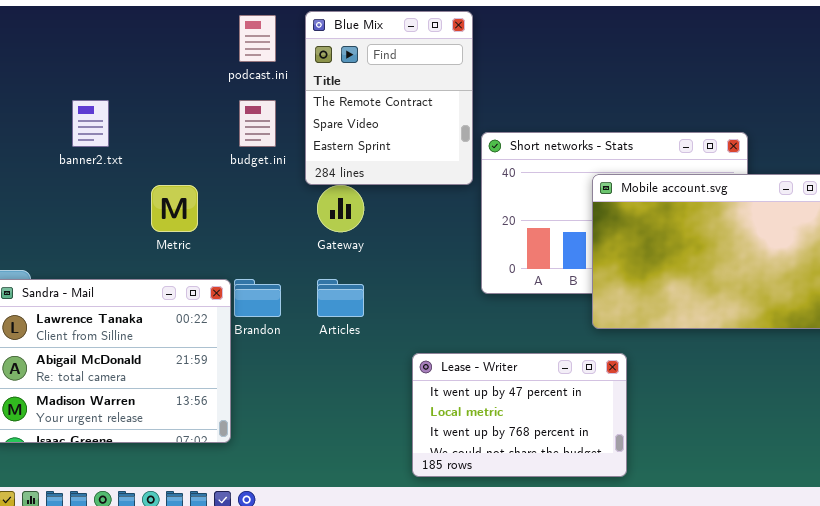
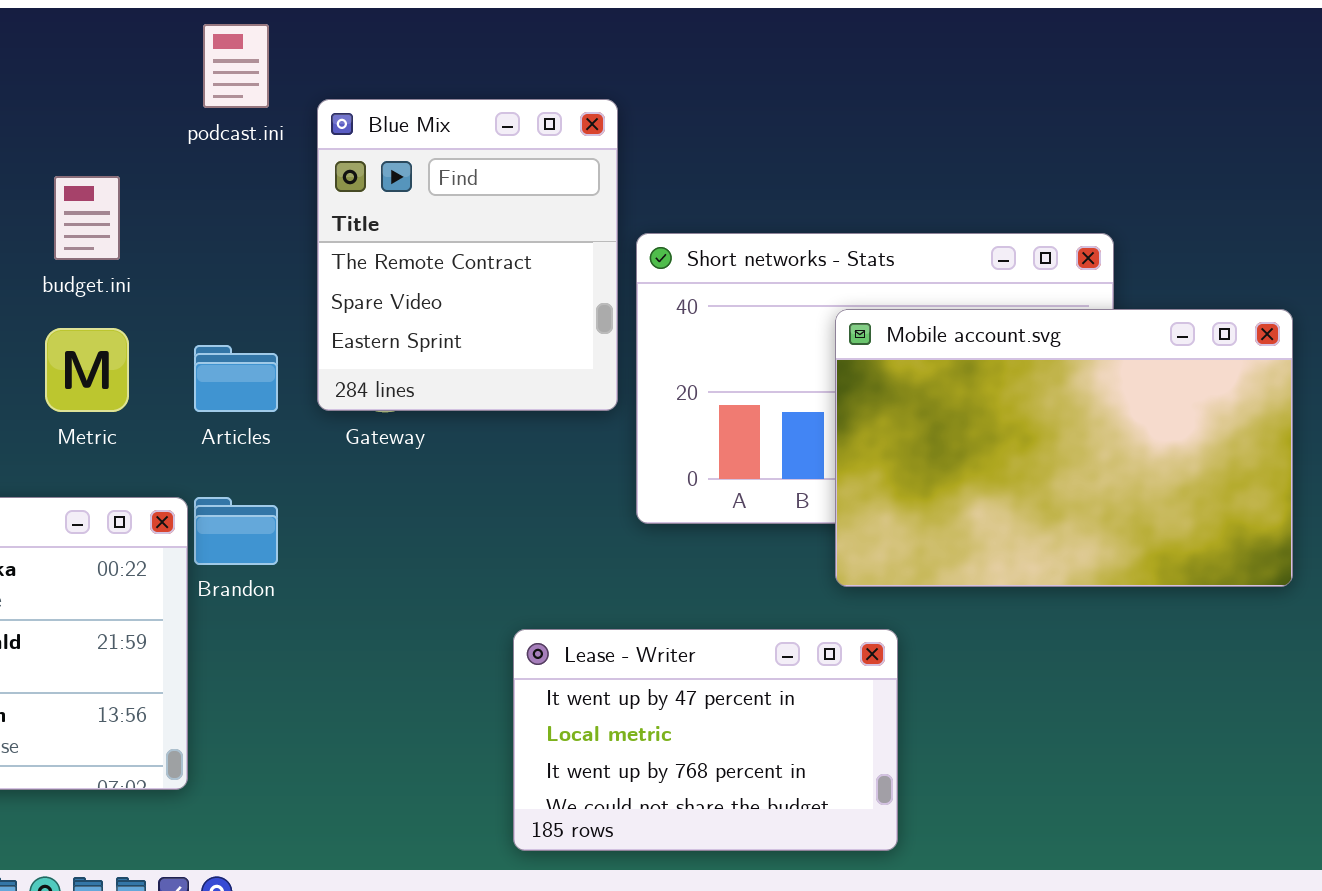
Blue Mix: [305,11,473,185] -> [317,99,618,411], moved
budget.ini: [239,100,276,147] -> [54,176,120,260], moved
Articles: [317,279,364,317] -> [194,345,278,412], moved

